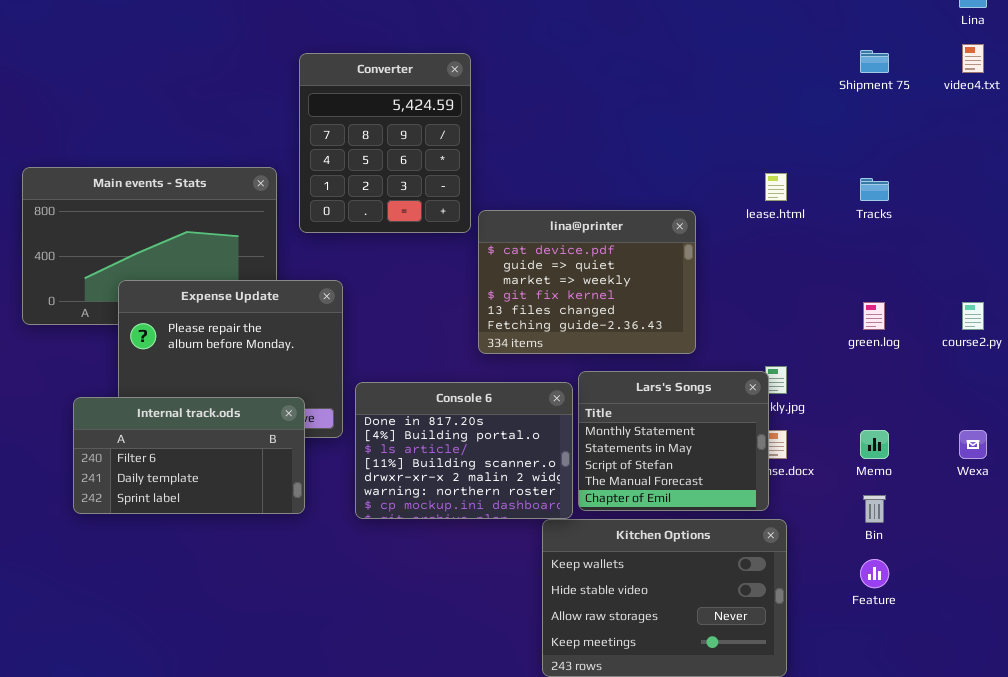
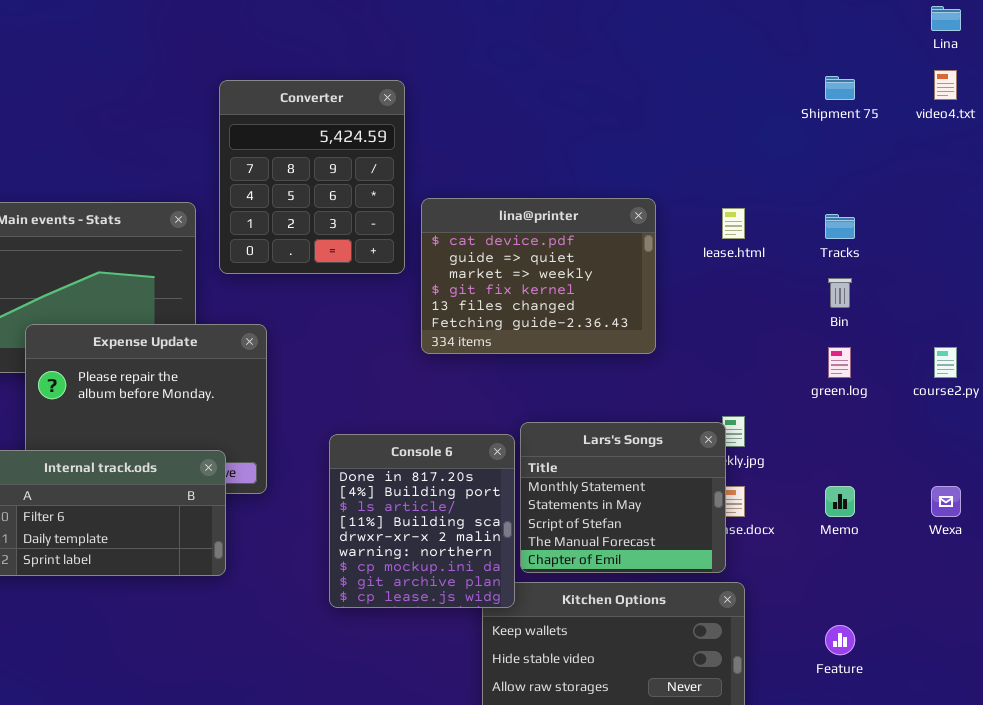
lina@printer: [478,210,696,354] -> [421,198,656,354], moved
Console 6: [355,382,573,519] -> [329,434,515,608], resized
Bin: [863,495,886,523] -> [828,278,852,308], moved

